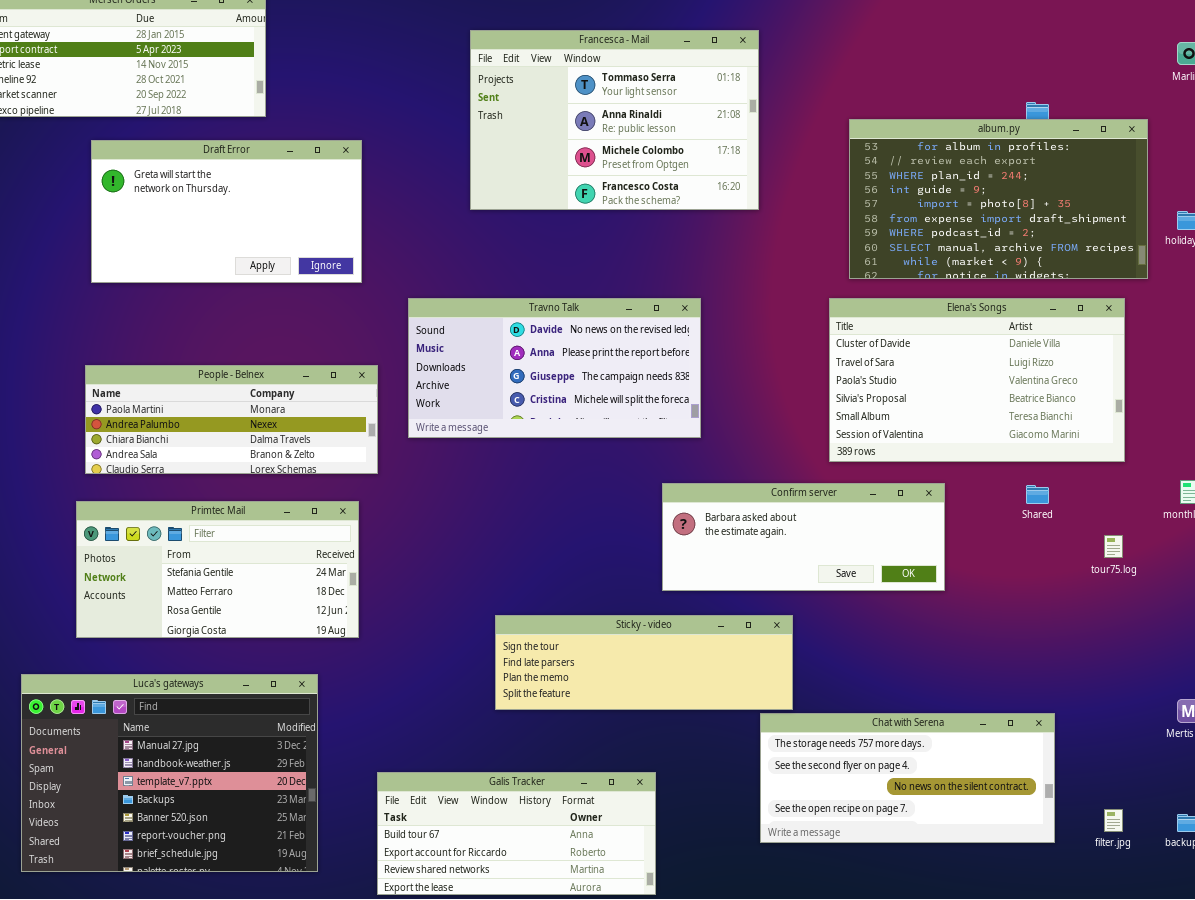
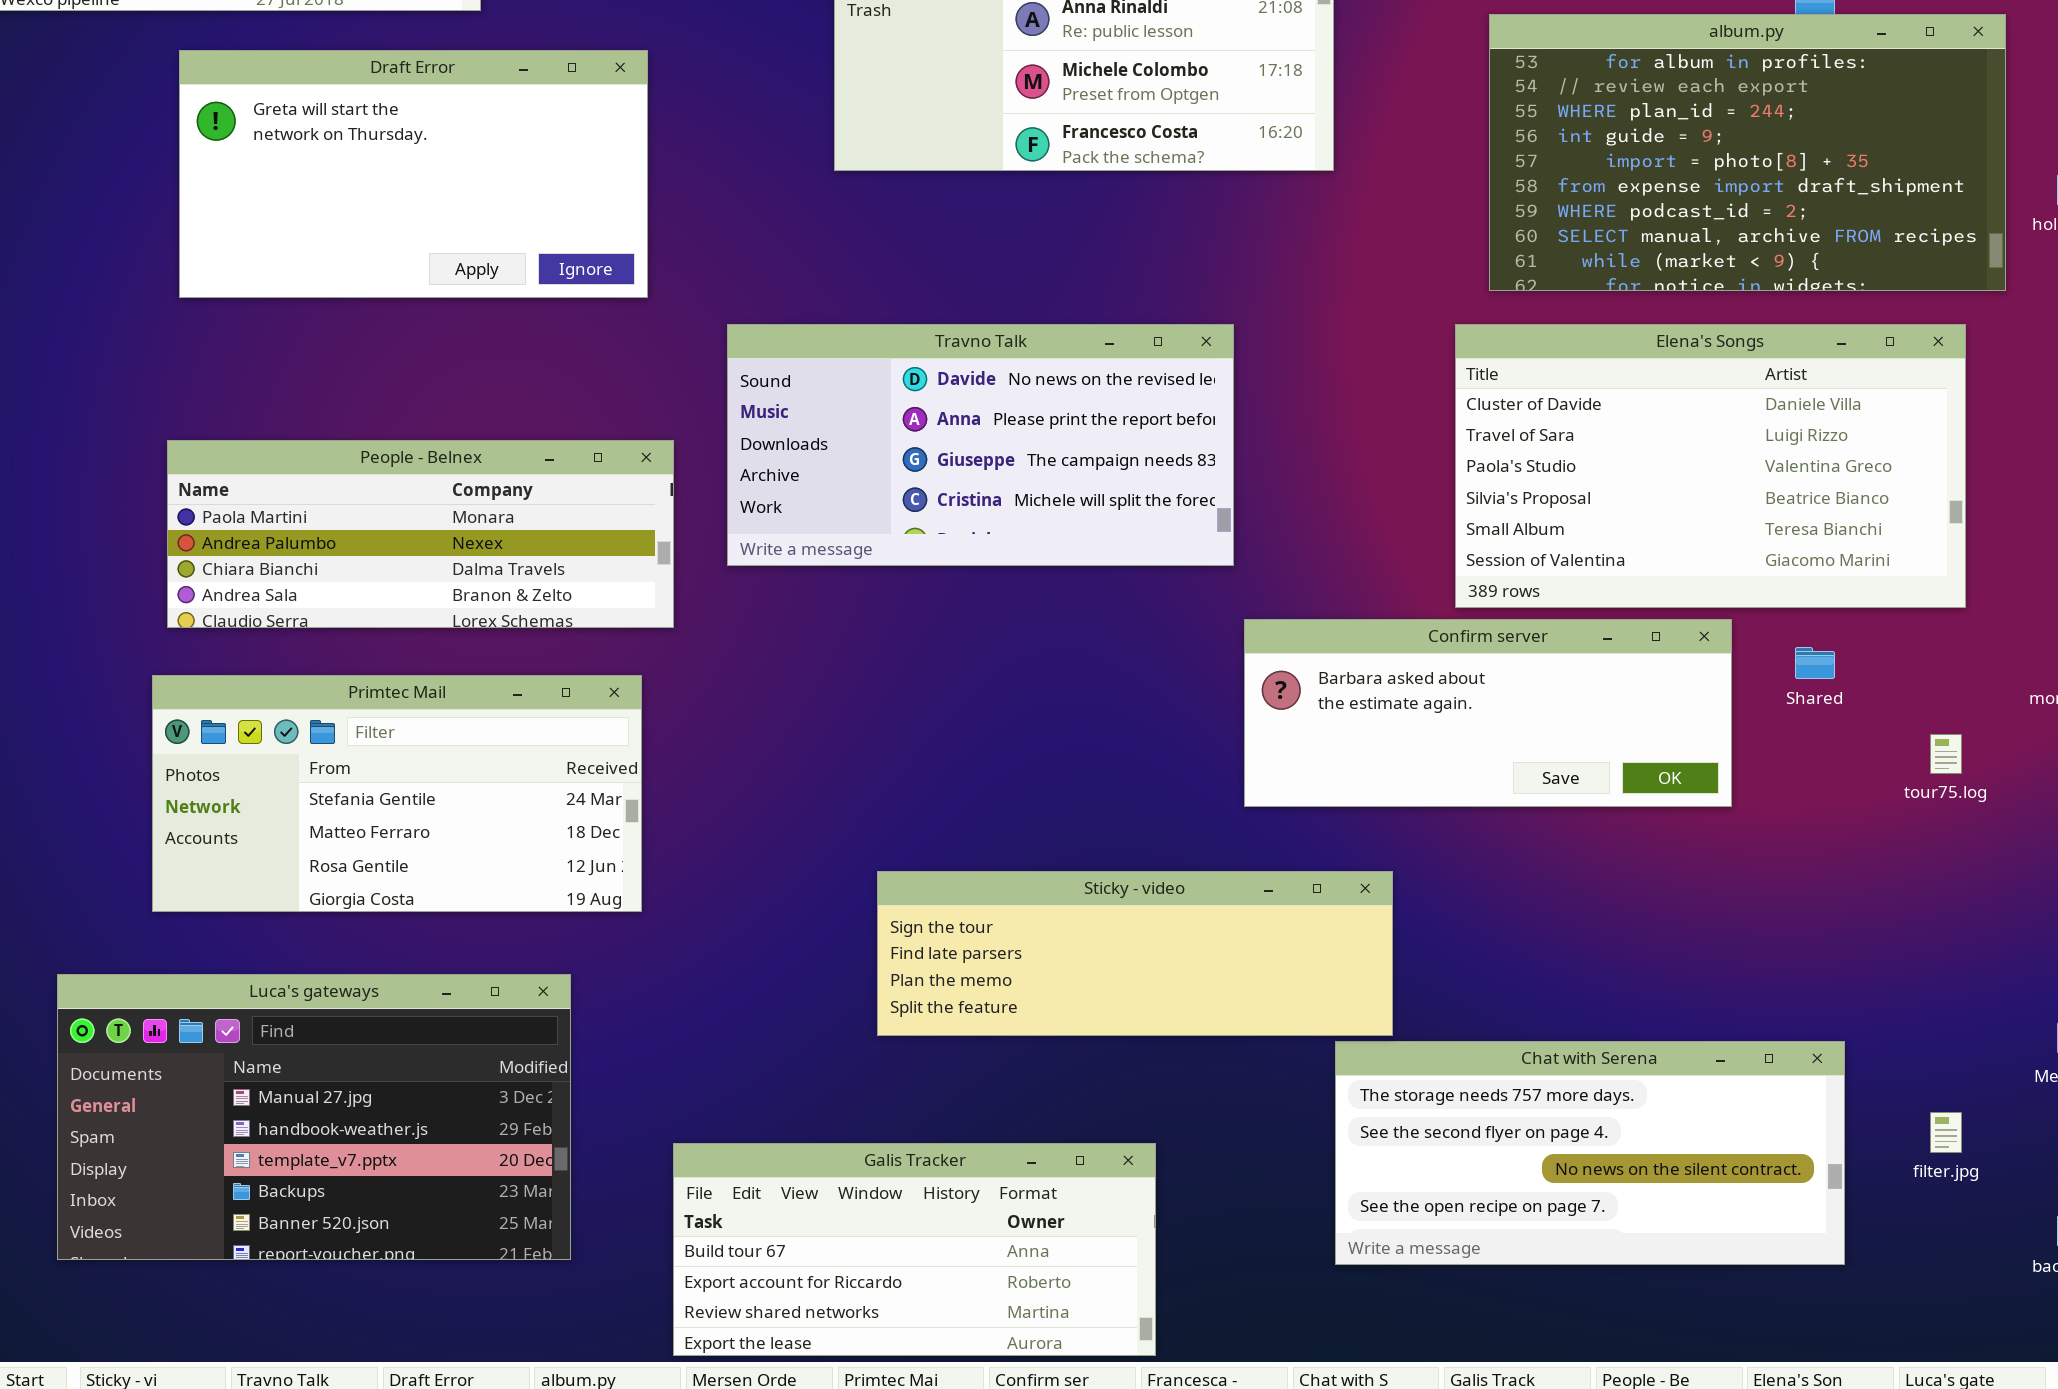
Confirm server: [662,483,945,591] -> [1244,619,1732,807], moved
Luca's gateways: [21,674,318,872] -> [57,974,571,1260], resized
filter.jpg: [1104,809,1123,832] -> [1930,1112,1962,1153], moved

